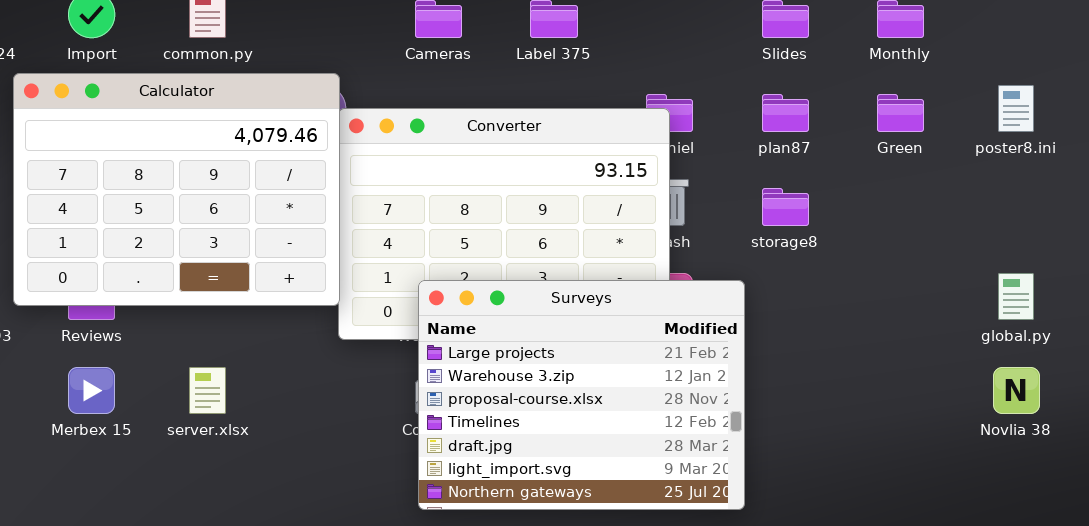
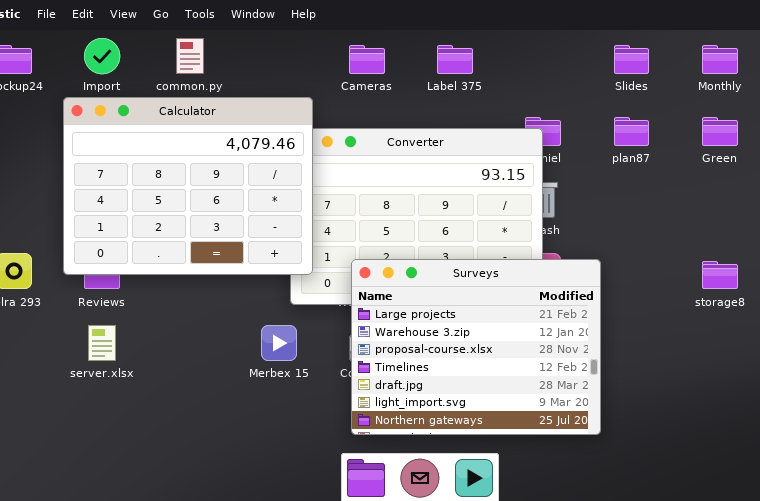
Calculator: [13,73,340,306] -> [63,97,313,275], moved
storage8: [762,188,809,226] -> [702,261,738,289], moved
Merbex 15: [68,367,115,414] -> [261,325,297,361], moved
server.xlsx: [189,367,226,414] -> [88,325,116,361], moved

